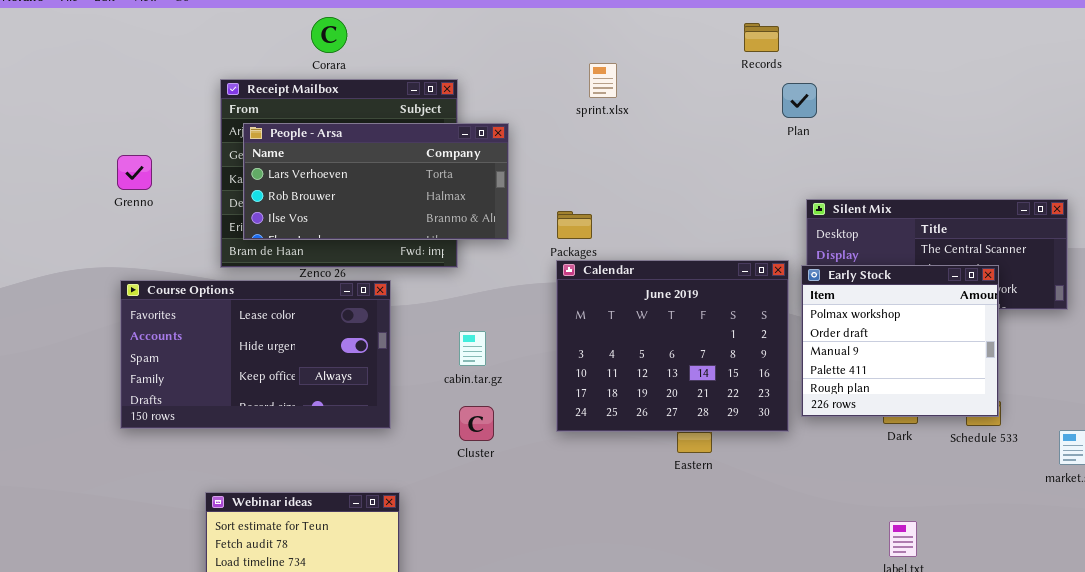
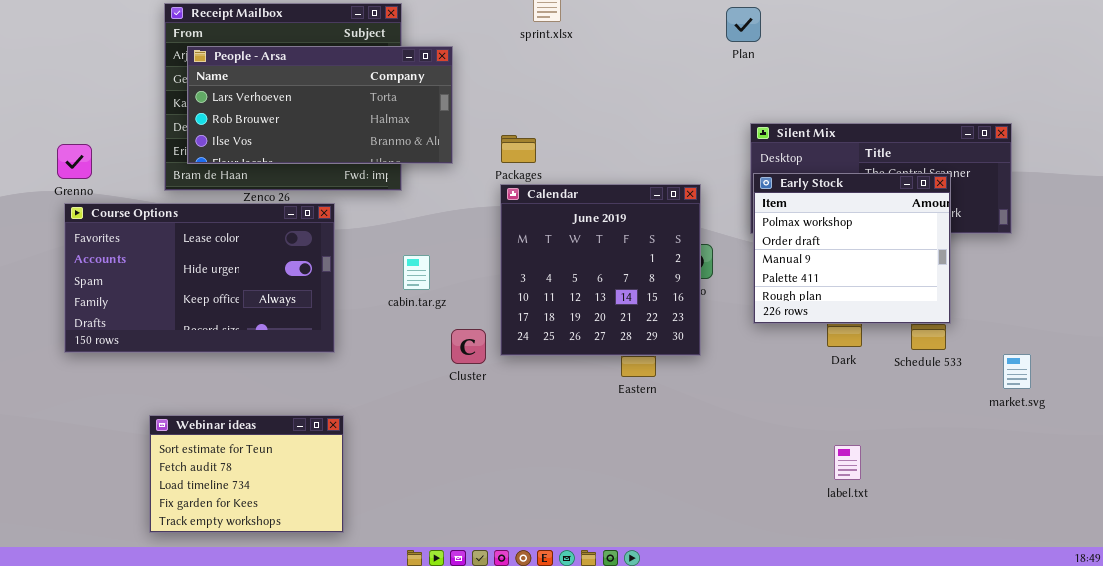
Grenno: [117,155,152,190] -> [57,144,92,179], moved
Calendar: [556,260,789,432] -> [500,184,701,356], resized
Early Stock: [801,265,999,417] -> [753,173,951,324], moved
Cluster: [459,406,494,441] -> [451,329,486,364], moved

